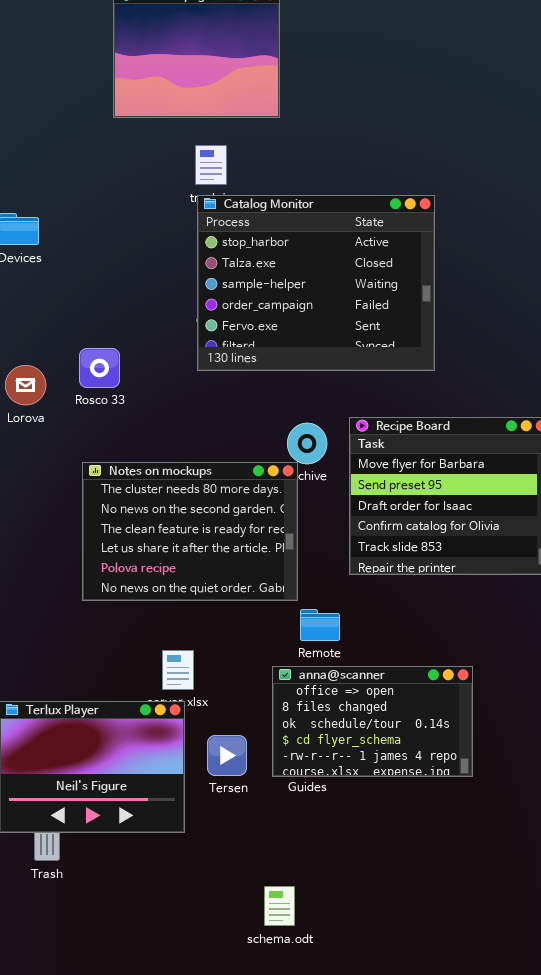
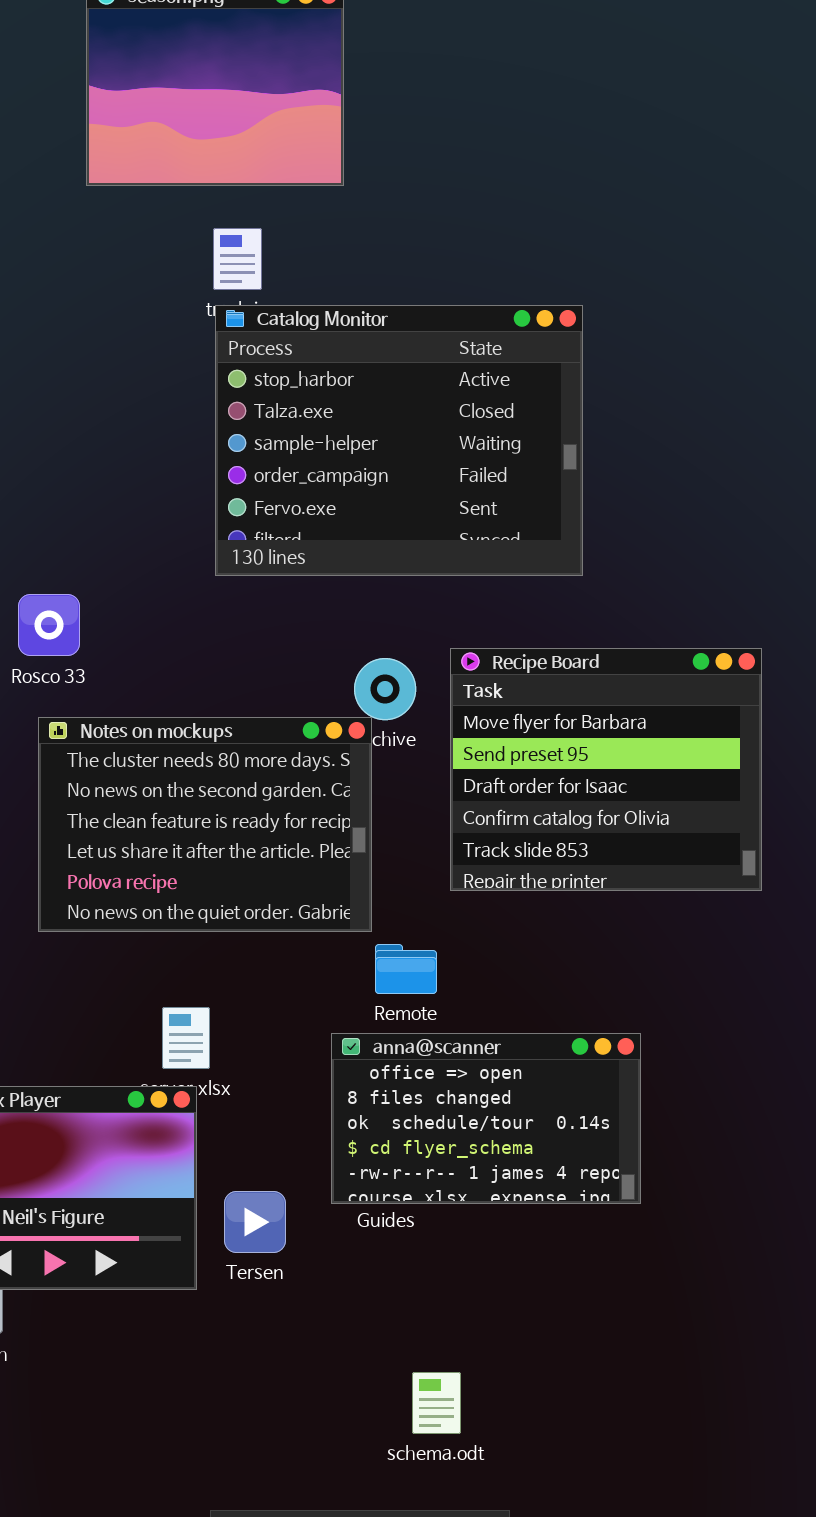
Rosco 33: [79,348,120,388] -> [18,594,80,656], moved
Tersen: [207,735,247,776] -> [224,1191,286,1253], moved
schema.odt: [264,886,295,926] -> [412,1372,461,1434], moved

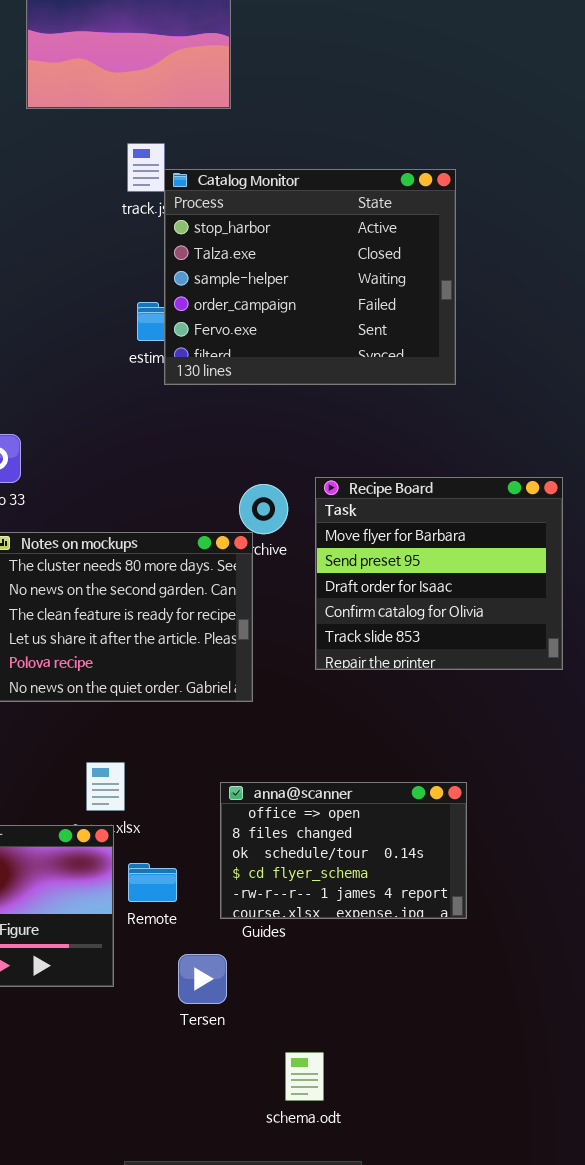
Catalog Monitor: [215,305,583,576] -> [164,169,456,385], moved
Remote: [375,944,437,994] -> [128,863,177,902], moved
Tersen: [224,1191,286,1253] -> [178,954,227,1004], moved

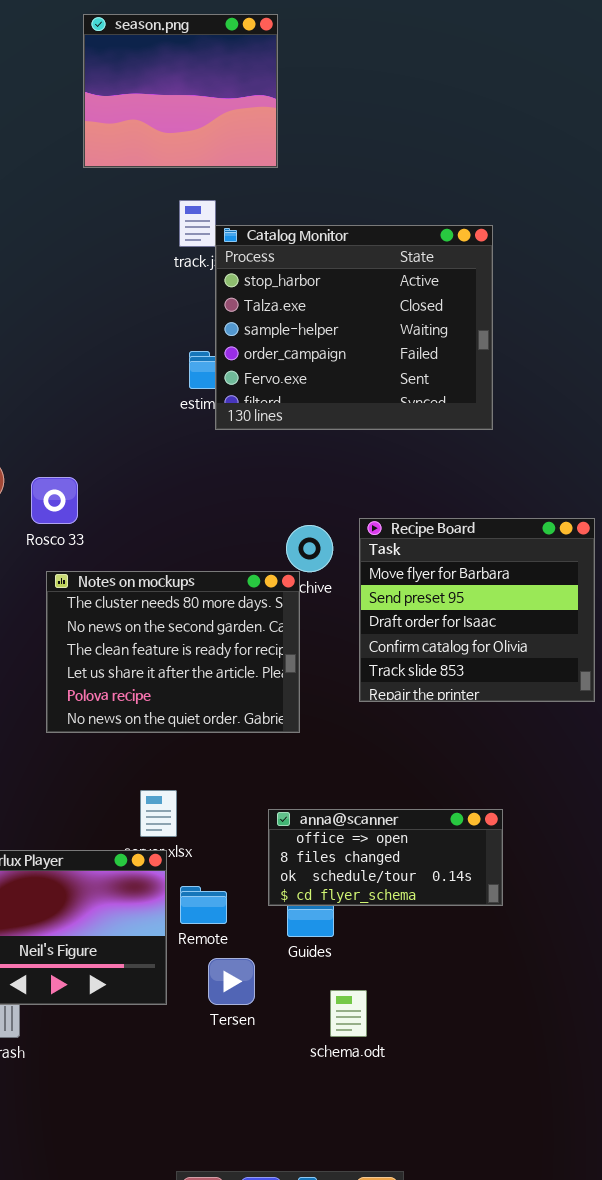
anna@scanner: [220,782,467,919] -> [268,809,503,906], resized
Tersen: [178,954,227,1004] -> [208,958,255,1005], moved
schema.odt: [285,1052,324,1101] -> [330,990,367,1037], moved

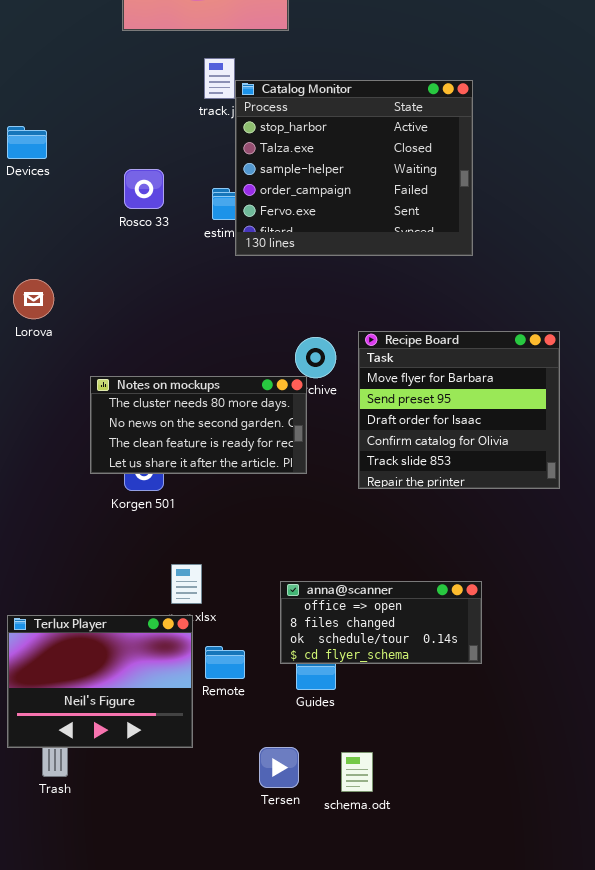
Rosco 33: [31,477,78,524] -> [124,169,164,209], moved
Notes on mockups: [46,571,300,733] -> [90,376,307,474], resized
Tersen: [208,958,255,1005] -> [259,747,299,788], moved
schema.odt: [330,990,367,1037] -> [341,752,373,792], moved

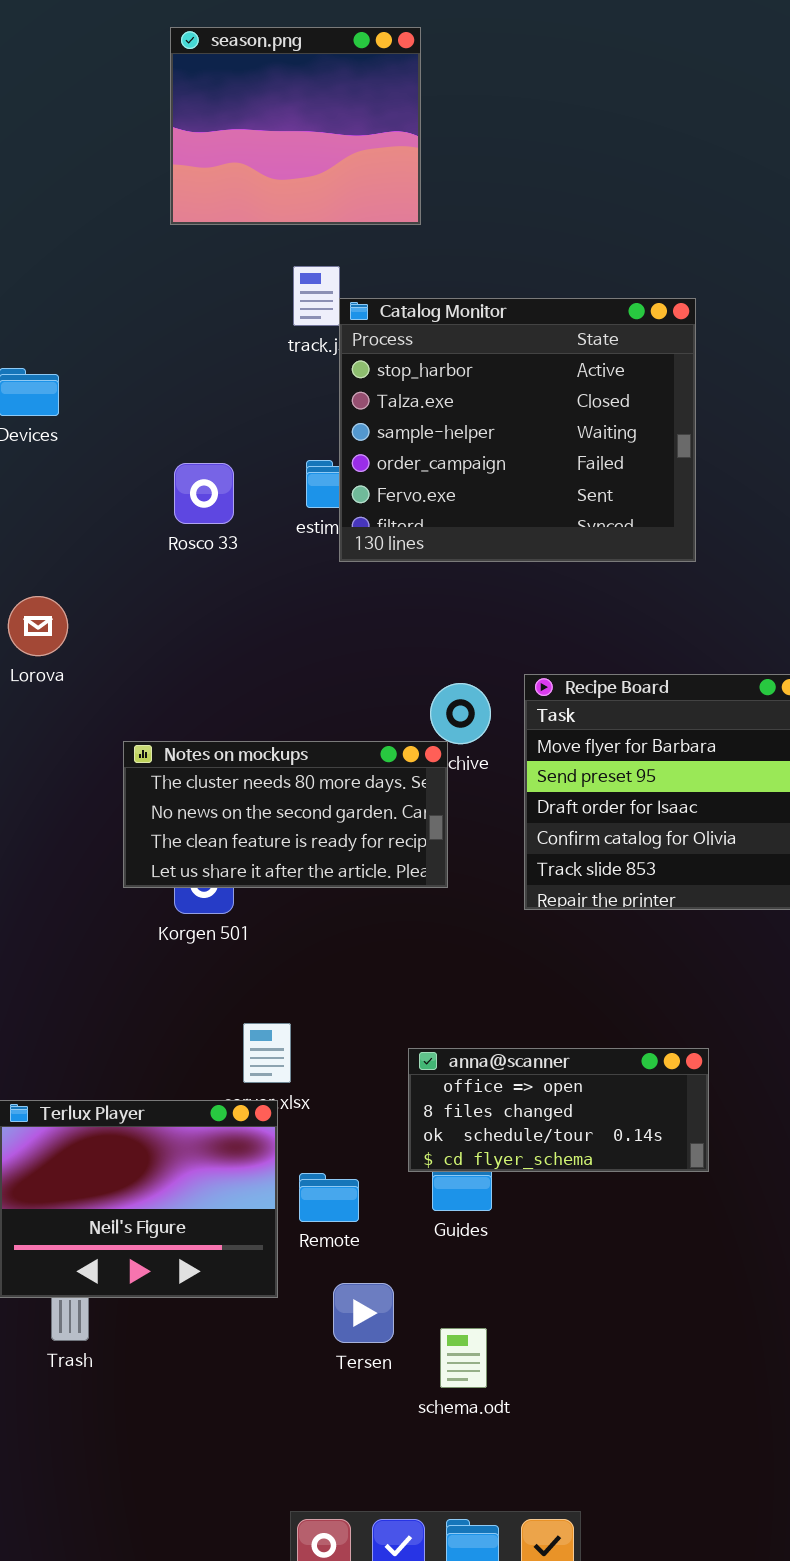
Rosco 33: [124,169,164,209] -> [174,463,234,524], moved
Remote: [205,646,245,679] -> [299,1173,359,1222], moved
Tersen: [259,747,299,788] -> [333,1283,394,1343], moved
schema.odt: [341,752,373,792] -> [440,1328,487,1388], moved

